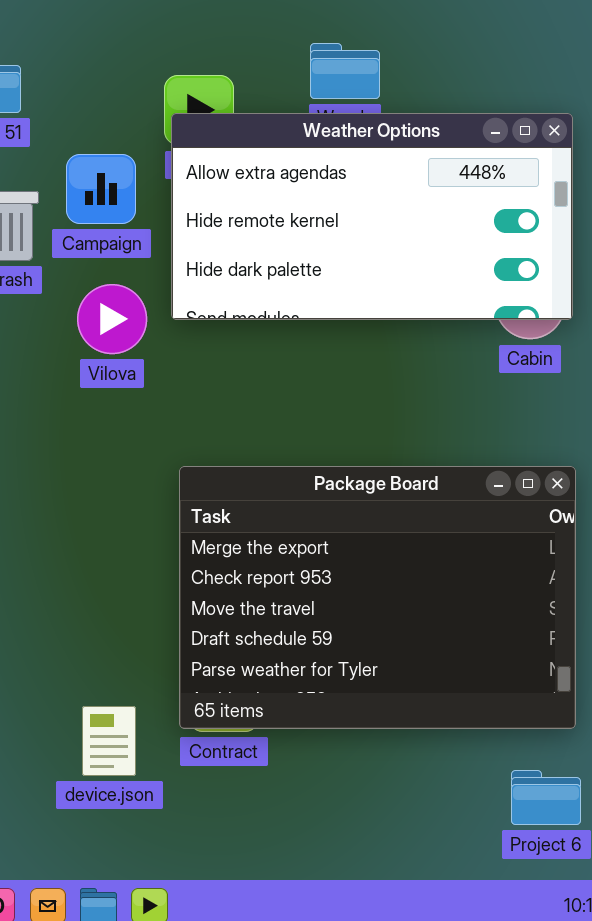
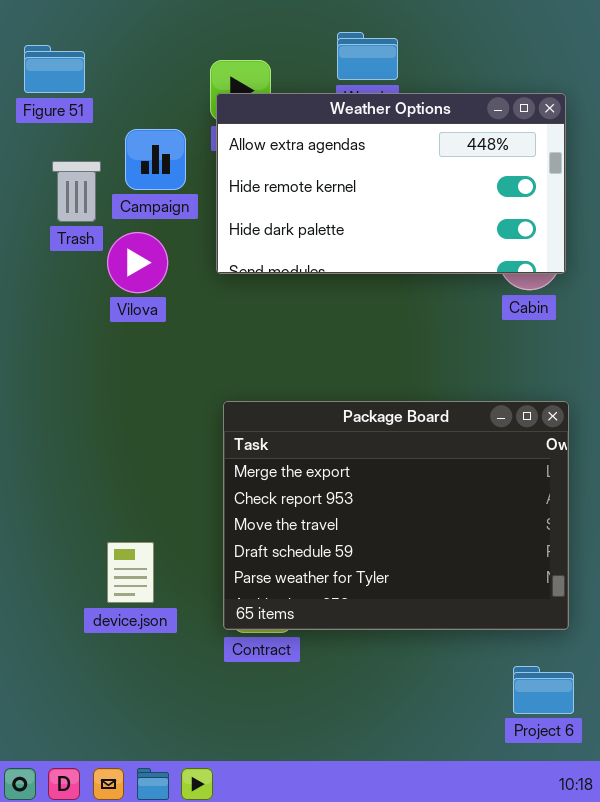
Vilova: [77,284,147,354] -> [107,232,168,293], moved
device.json: [82,706,136,776] -> [107,542,154,603], moved

